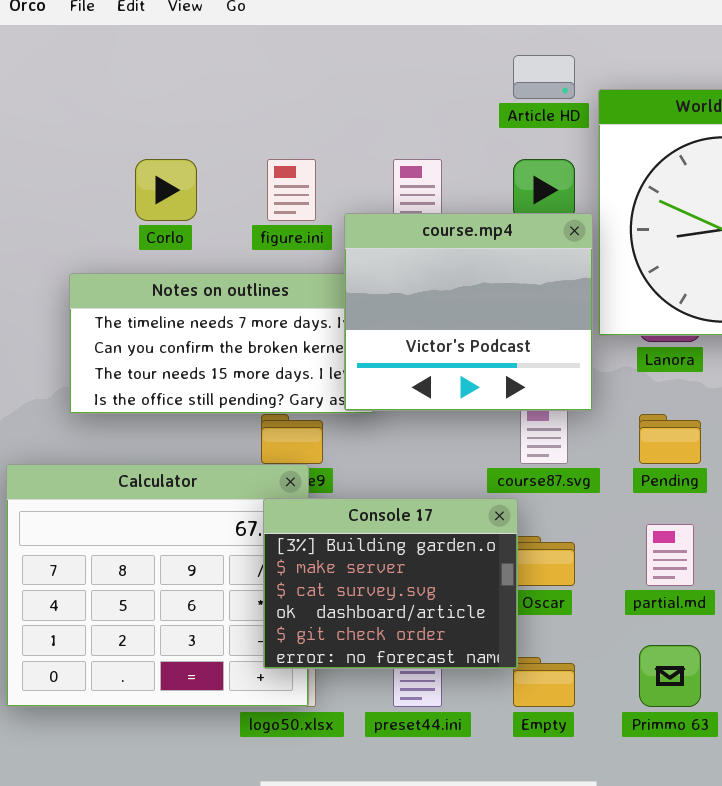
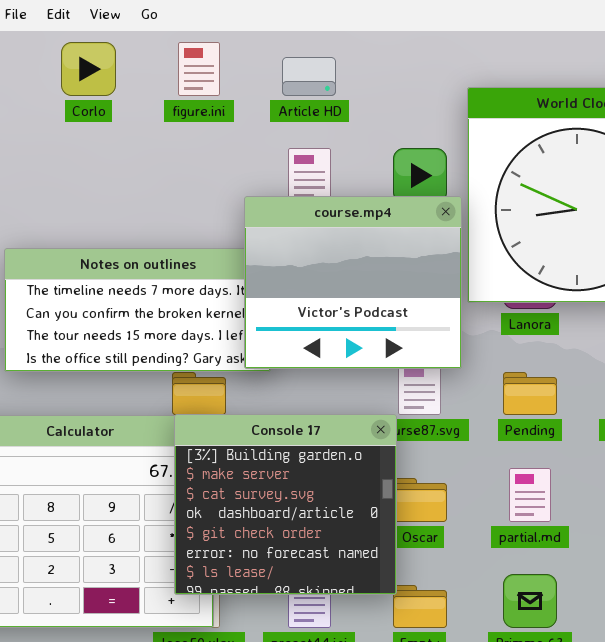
Article HD: [513,55,575,99] -> [282,57,336,96], moved
Corlo: [135,159,197,221] -> [61,42,116,96], moved
figure.ini: [267,159,316,221] -> [178,42,220,96], moved
Console 17: [263,498,518,669] -> [174,414,397,595], resized

